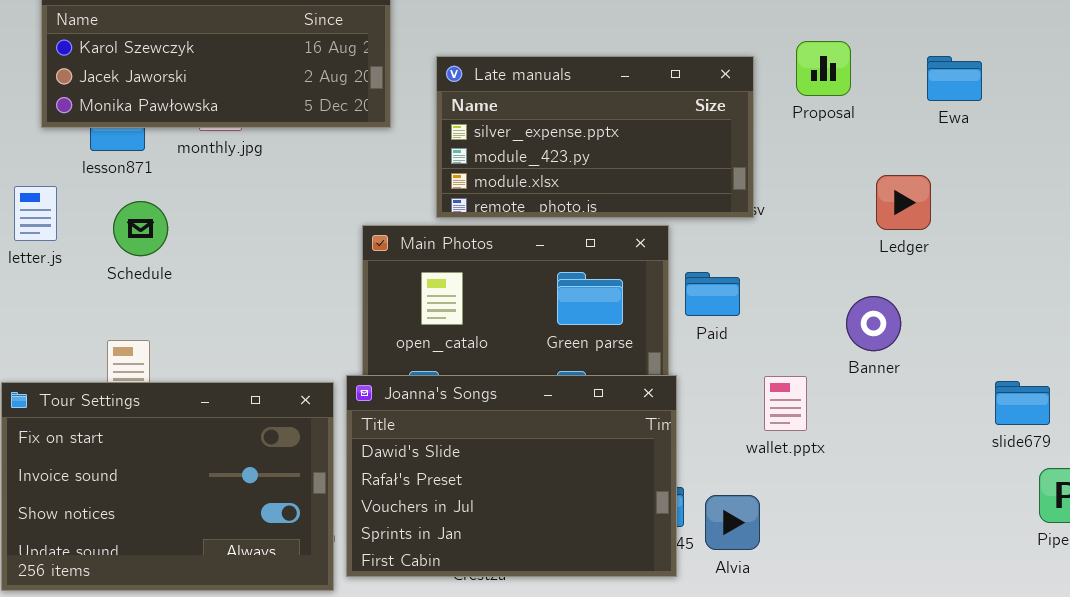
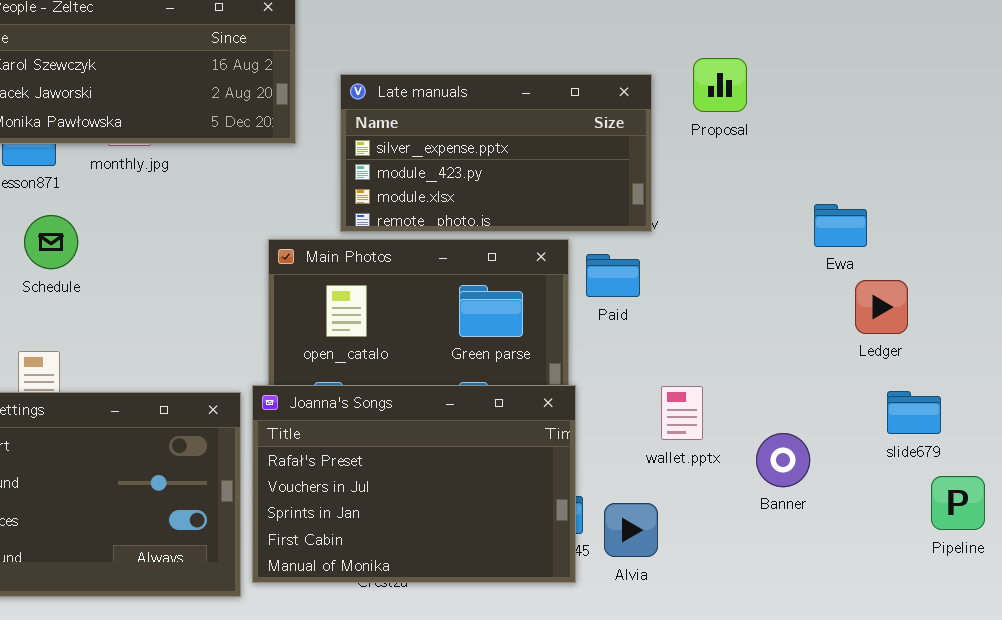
Ewa: [927,56,982,101] -> [814,204,867,247], moved
Ledger: [876,175,931,230] -> [855,280,908,334], moved
Paid: [685,272,740,316] -> [586,254,640,297], moved
Banner: [846,296,901,351] -> [756,433,810,487], moved
Joanna's Songs: [346,375,677,577] -> [252,385,576,583], scrolled down 1 row

